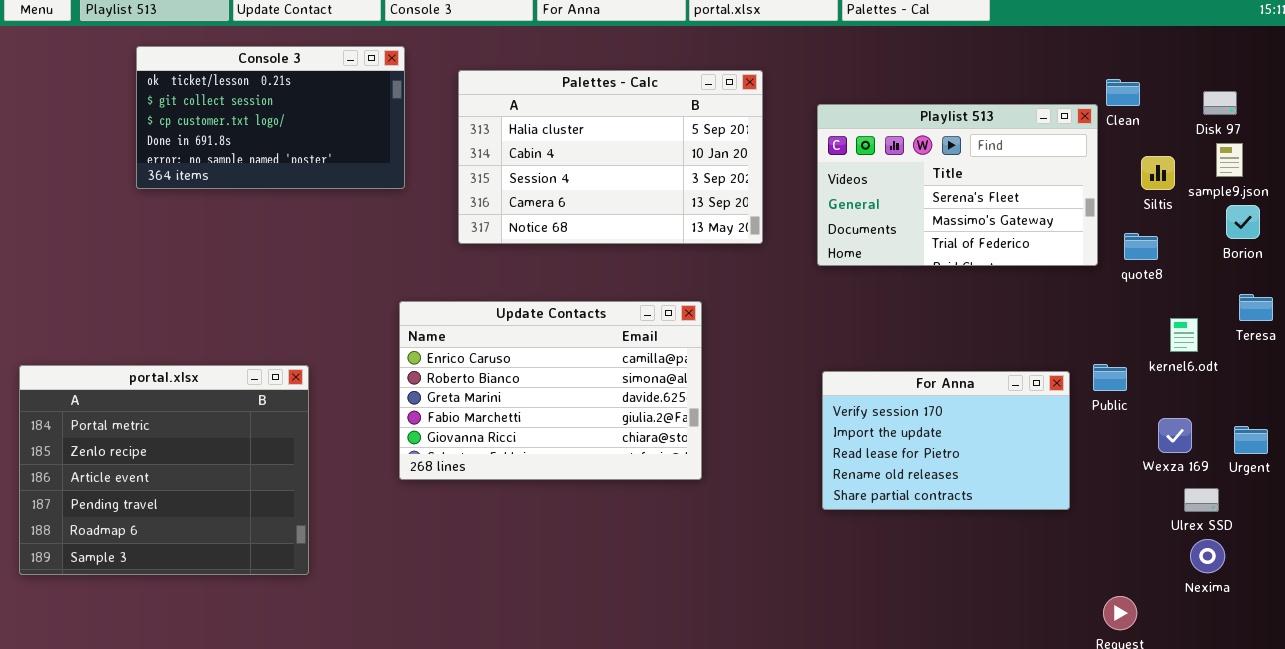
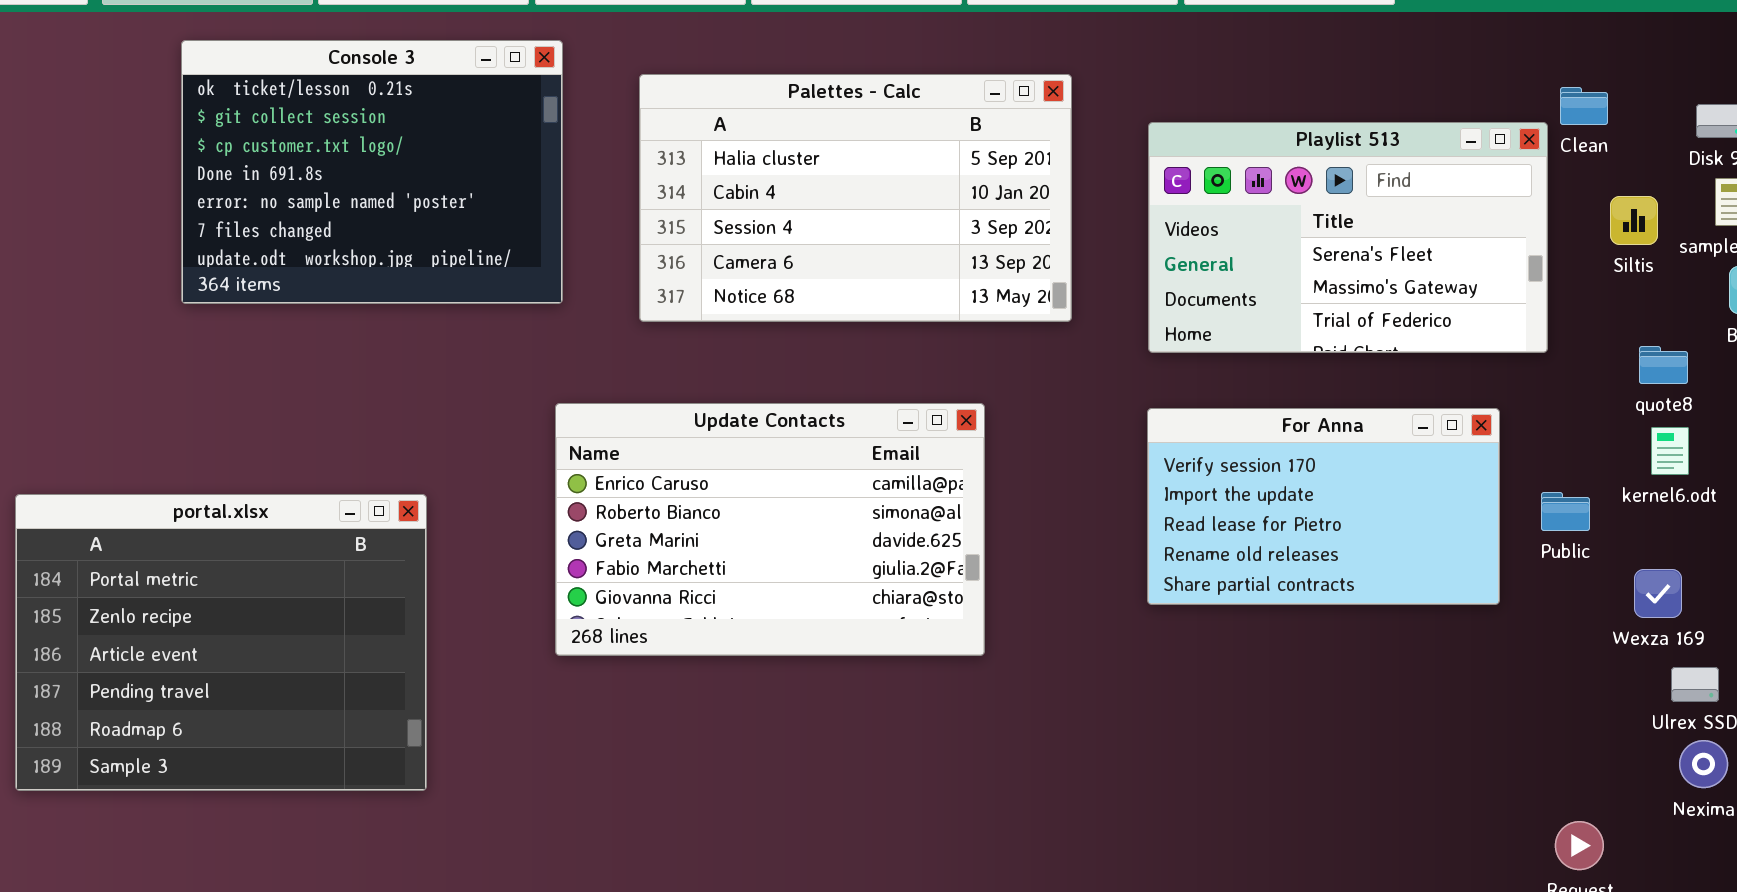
Console 3: [136,46,405,189] -> [181,40,563,304], resized
quote8: [1124,233,1158,260] -> [1639,346,1688,384], moved
For Anna: [822,371,1070,510] -> [1147,408,1500,605], moved

